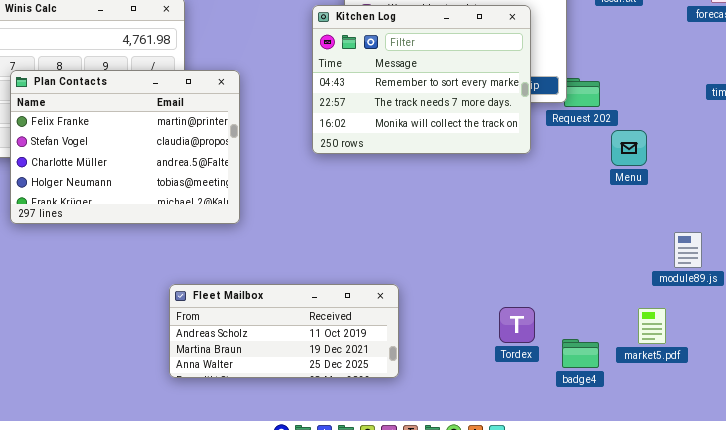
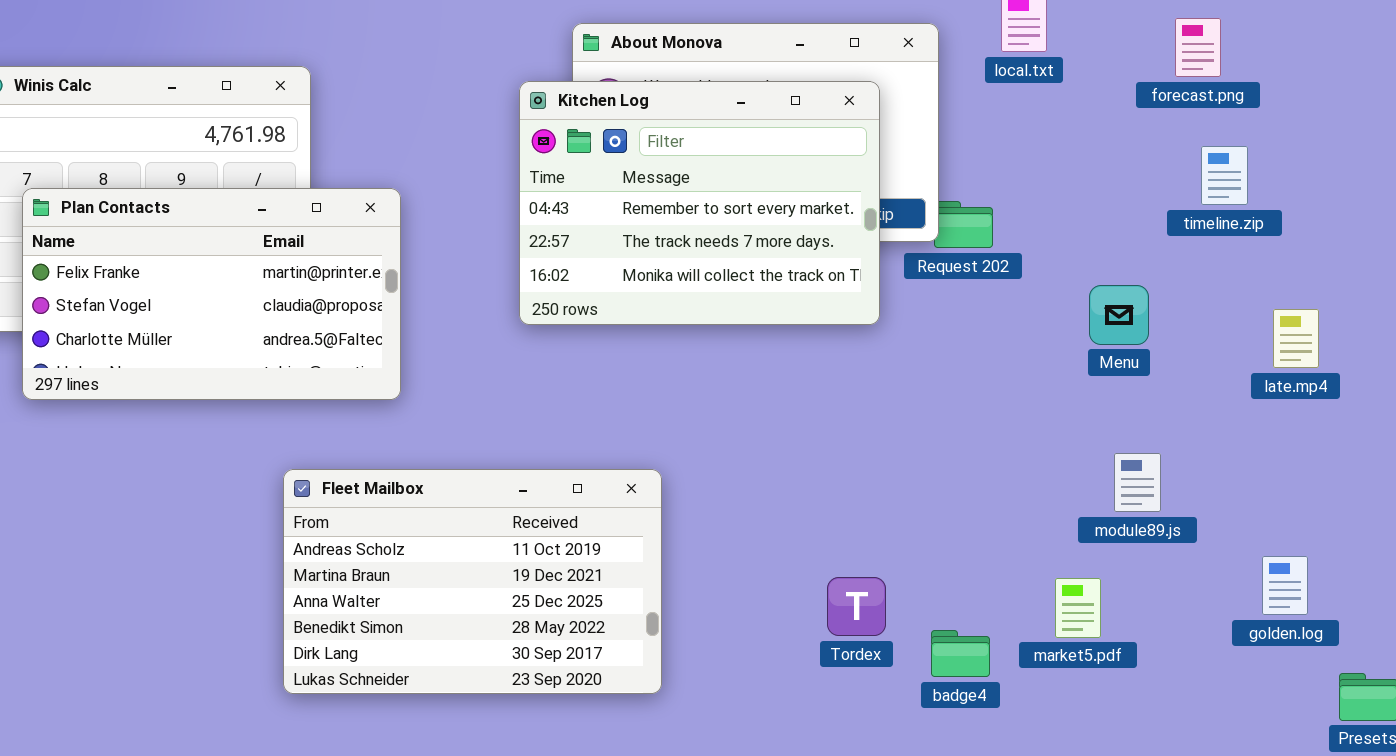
Plan Contacts: [10,70,240,224] -> [22,188,401,400], resized
Menu: [611,130,647,166] -> [1089,285,1149,345], moved
Fleet Mailbox: [169,284,399,378] -> [283,469,662,694], resized

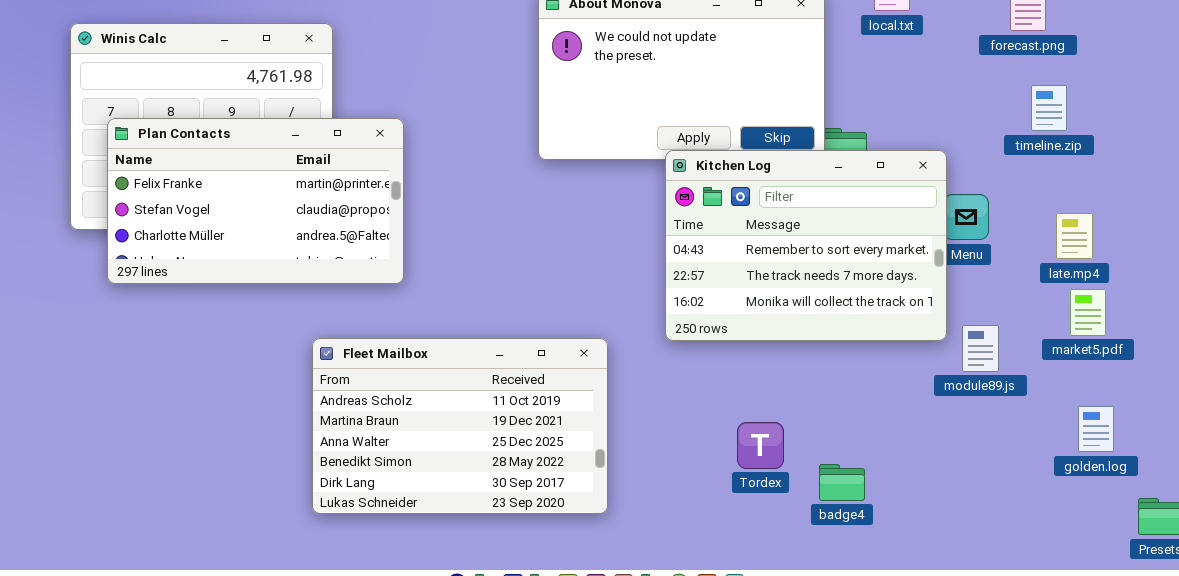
Kitchen Log: [519,81,880,325] -> [665,150,947,341], moved
late.mp4: [1273,309,1319,368] -> [1056,213,1093,259], moved
market5.pdf: [1055,578,1101,638] -> [1070,289,1106,336], moved

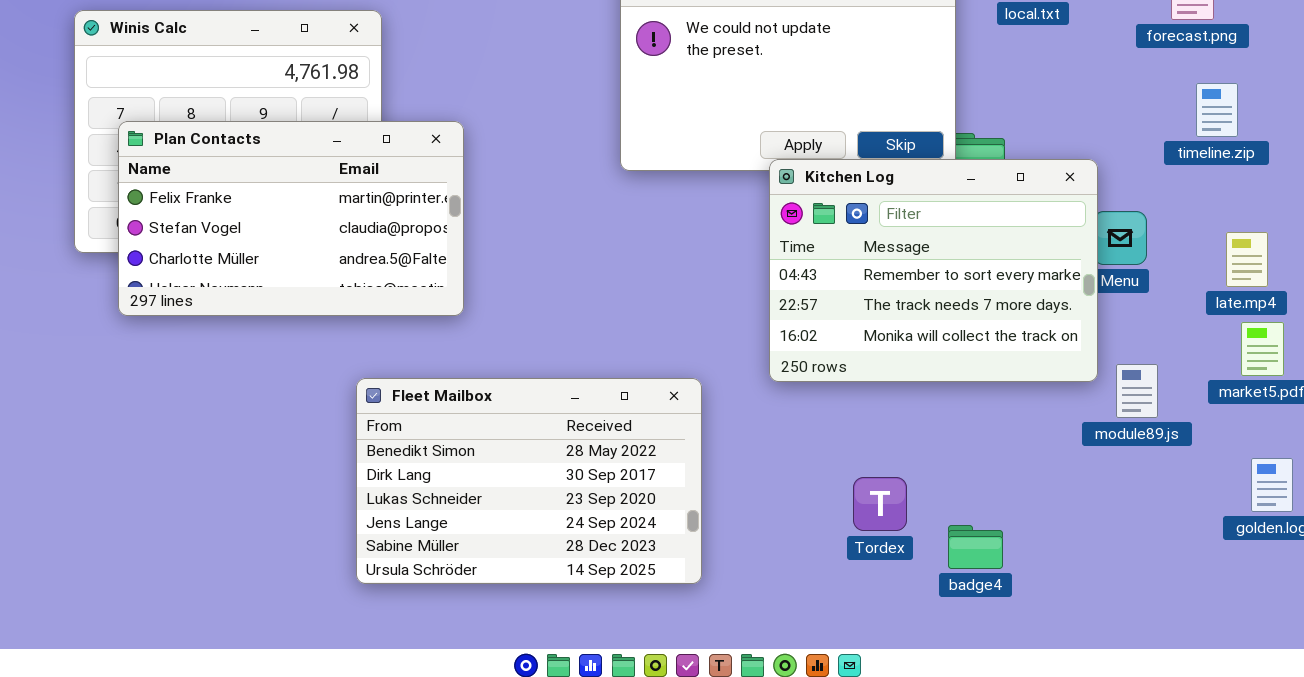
Fleet Mailbox: [312,338,608,514] -> [356,378,702,584], scrolled down 3 rows

